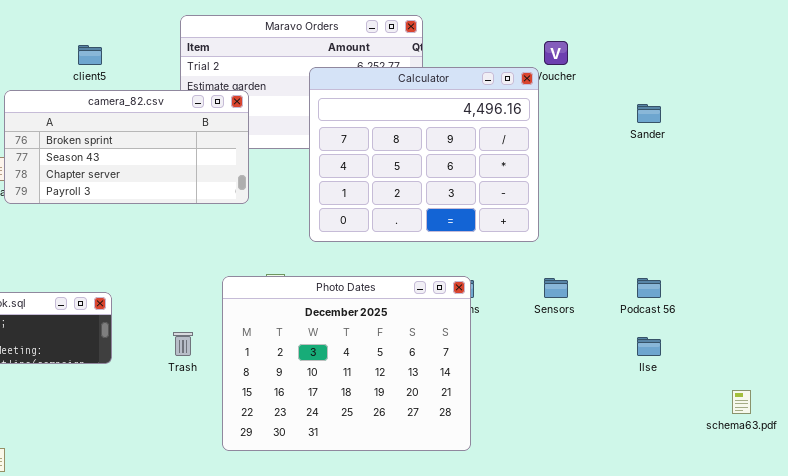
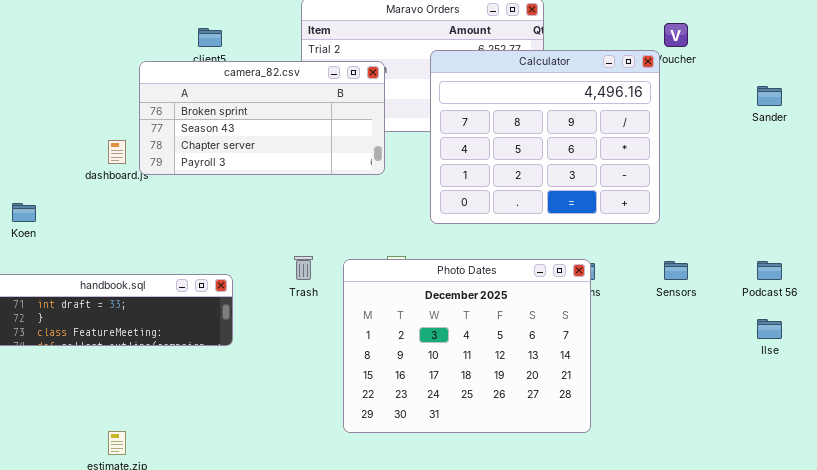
camera_82.csv: [4,90,249,204] -> [139,61,385,175], moved
Trash: [173,332,193,356] -> [294,256,313,280], moved

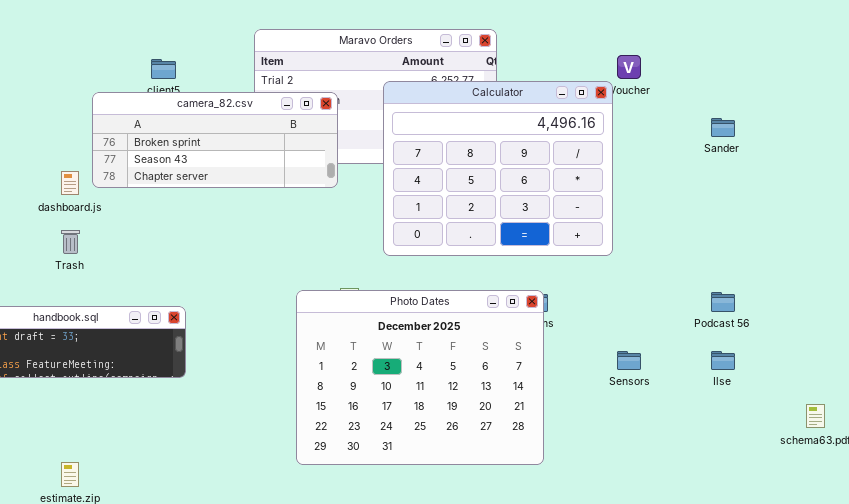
camera_82.csv: [139,61,385,175] -> [92,92,338,188], resized
Trash: [294,256,313,280] -> [61,230,80,254], moved
Sensors: [664,261,688,280] -> [617,351,641,370], moved

